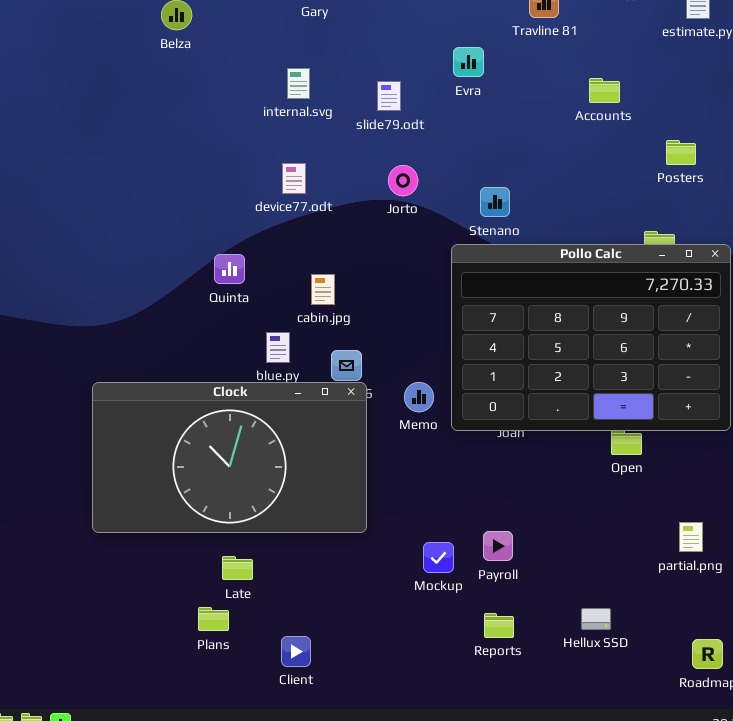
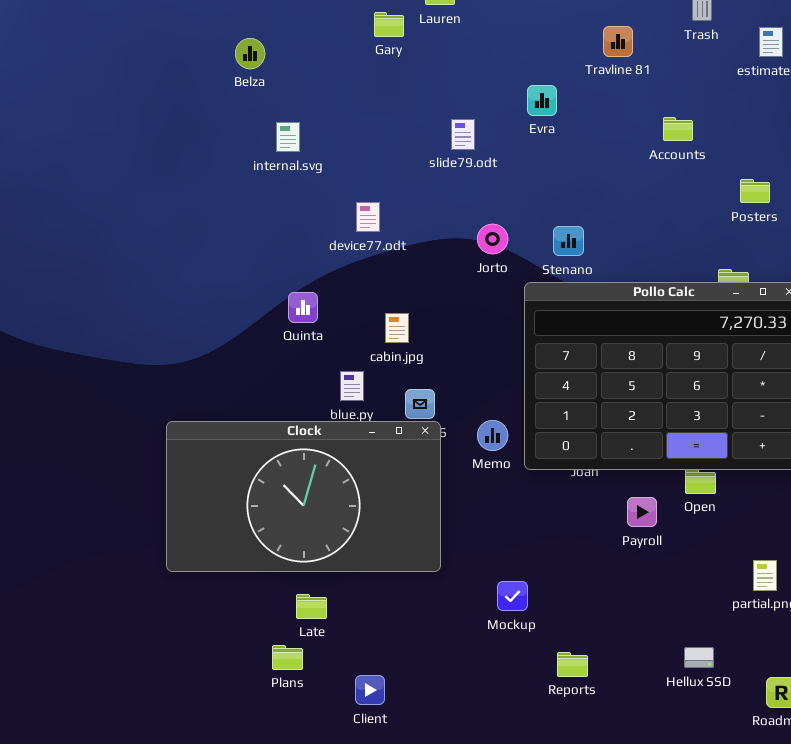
internal.svg: [287,68,310,99] -> [276,122,300,152], moved
Jorto: [388,165,418,196] -> [477,224,508,254], moved
Payroll: [483,531,513,561] -> [627,497,657,527], moved
Hellux SSD: [581,608,611,630] -> [684,647,714,668], moved

